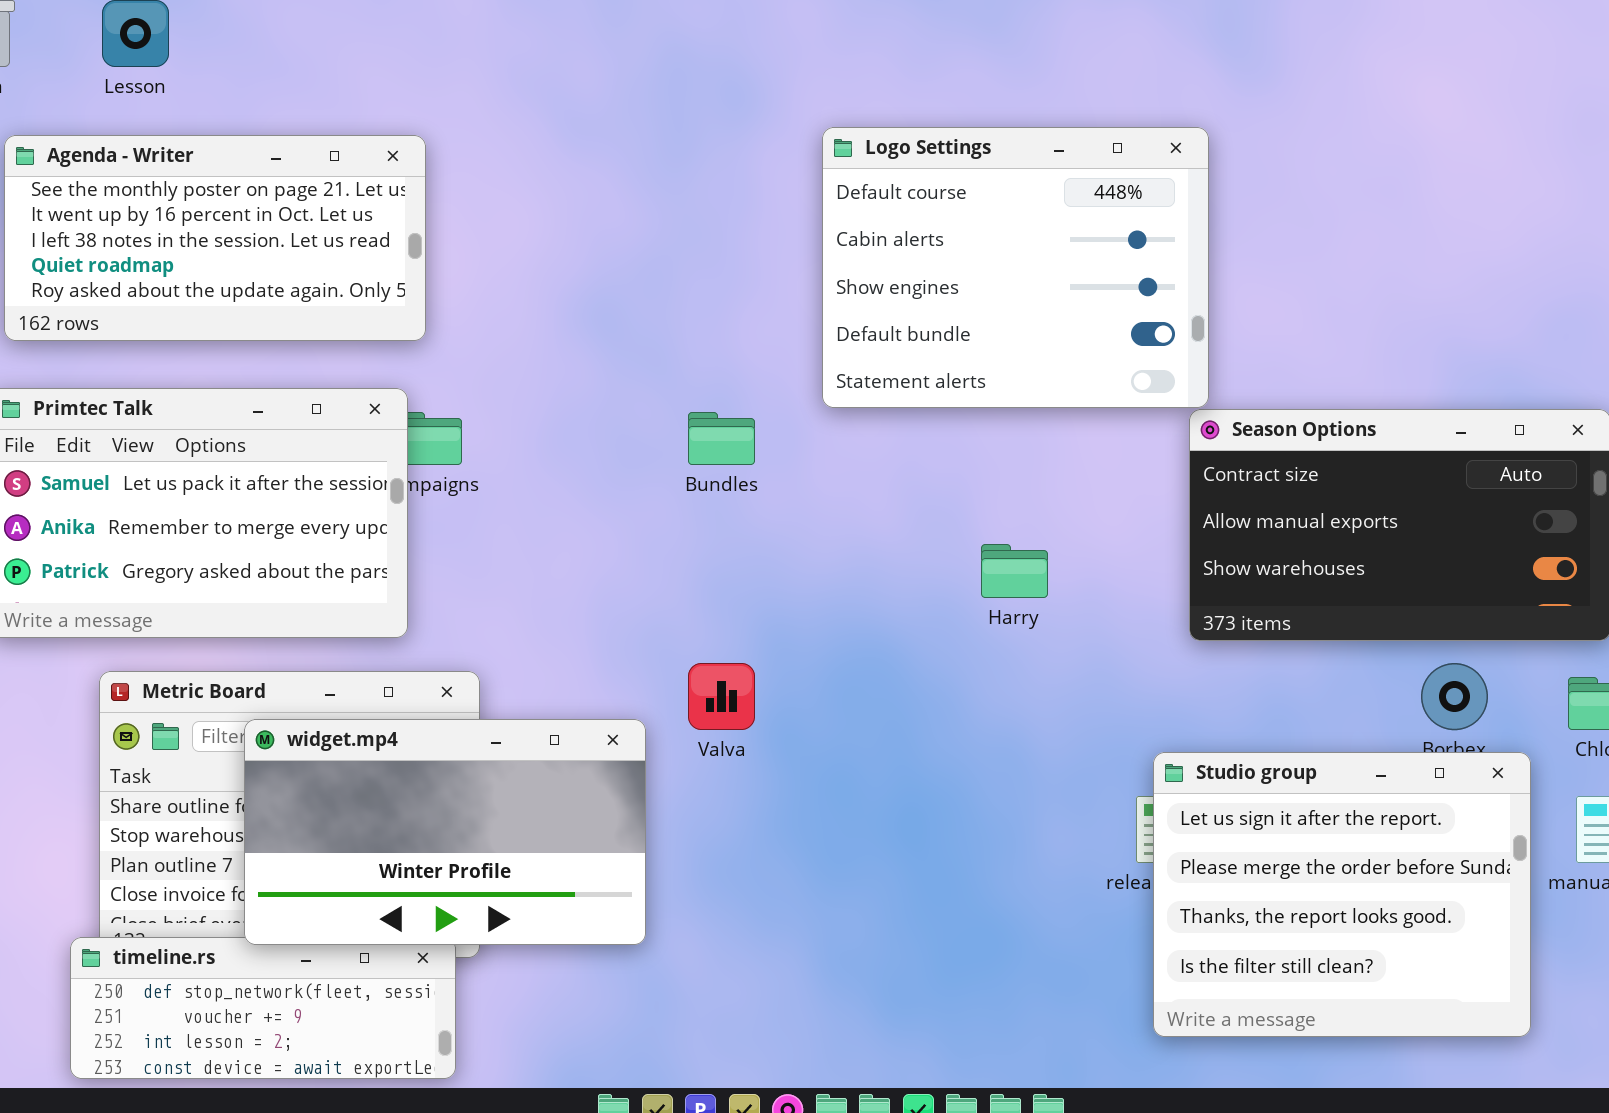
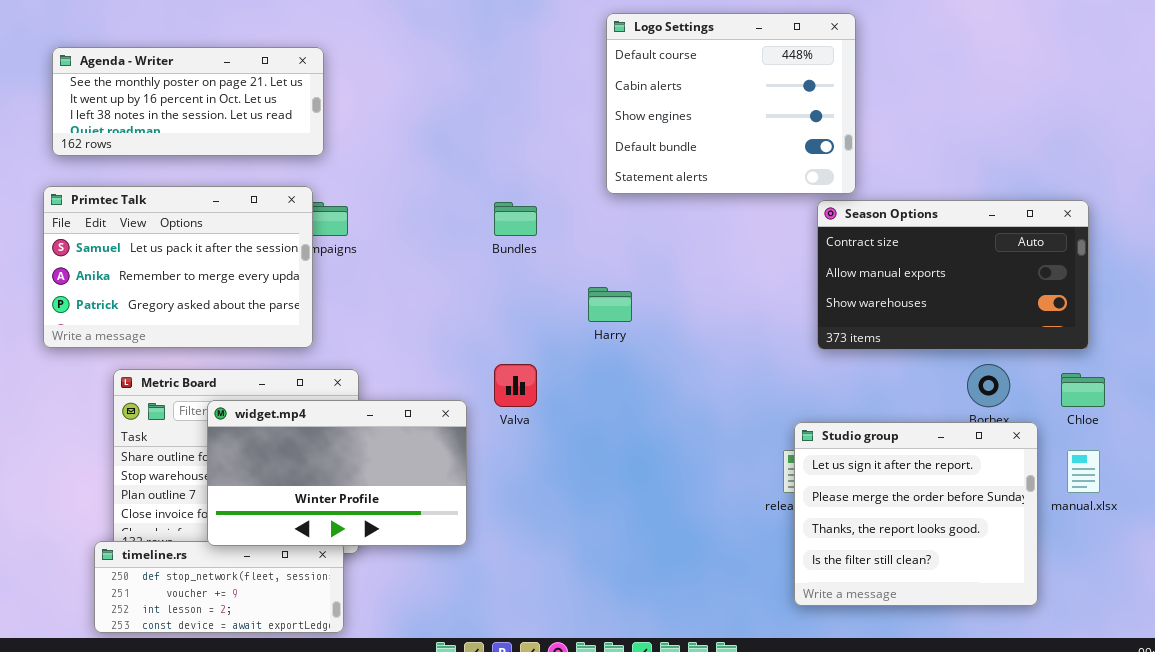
Logo Settings: [822,127,1209,408] -> [606,13,856,194], moved
Agenda - Writer: [4,135,426,341] -> [52,47,324,156], resized
Harry: [981,544,1048,598] -> [588,287,632,322], moved

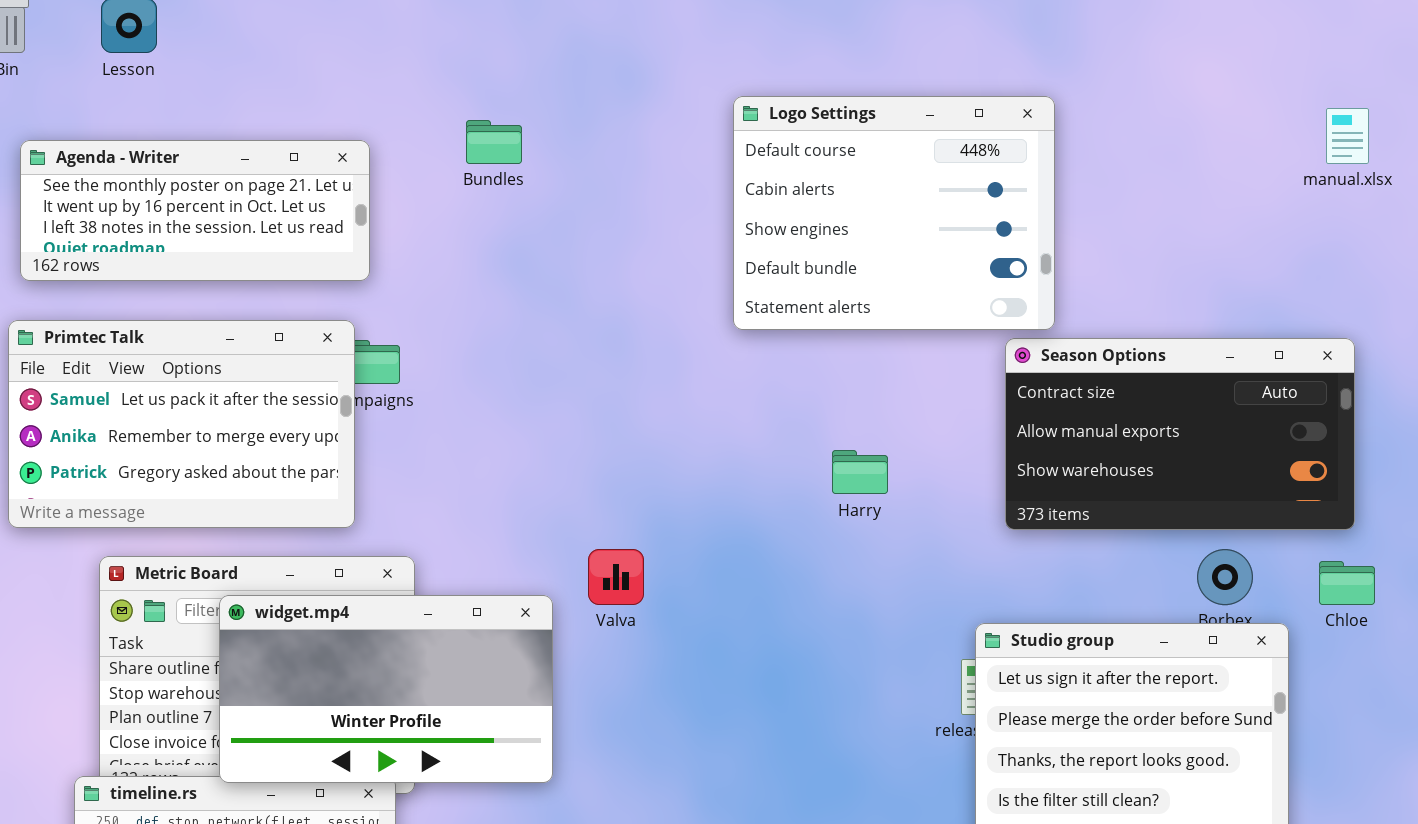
Bundles: [494,202,537,236] -> [466,120,522,164], moved
Harry: [588,287,632,322] -> [832,450,888,494], moved
manual.xlsx: [1067,450,1100,493] -> [1326,108,1369,164], moved

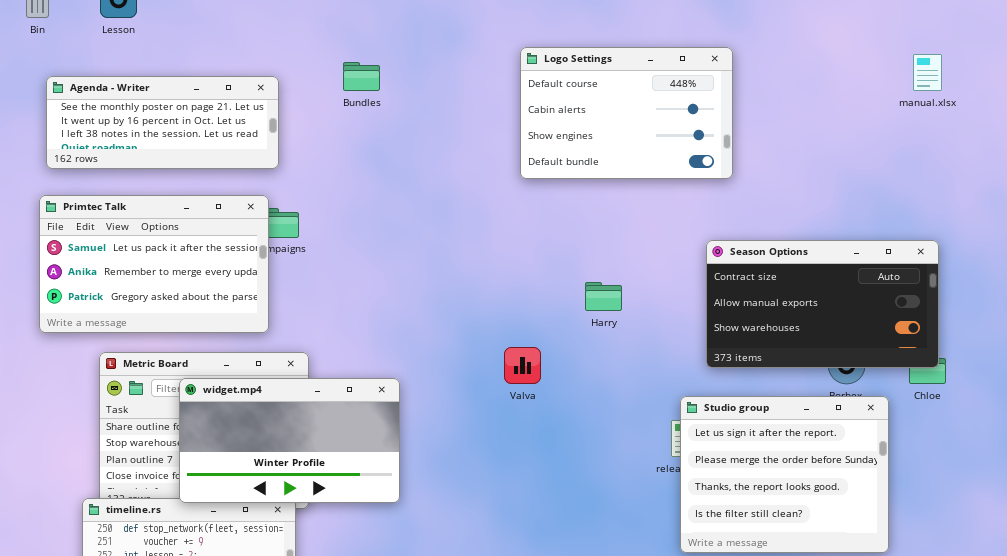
Logo Settings: [733,96,1055,330] -> [520,47,733,179], resized
Season Options: [1005,338,1355,530] -> [706,240,939,368], moved
Valva: [588,549,644,605] -> [504,347,541,384], moved

